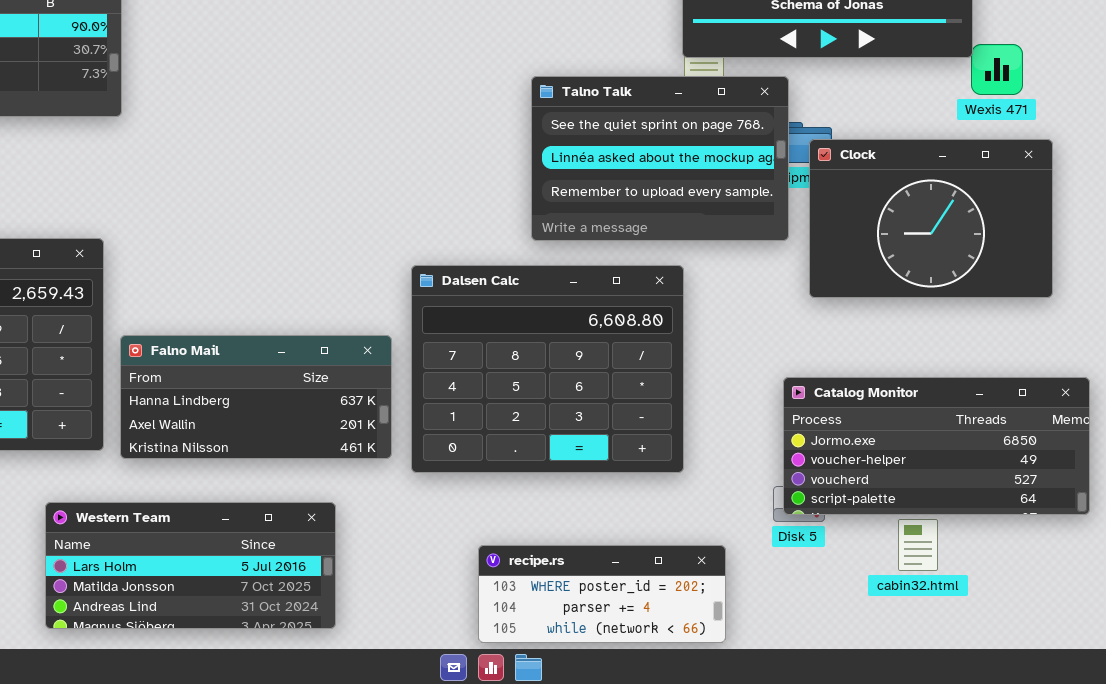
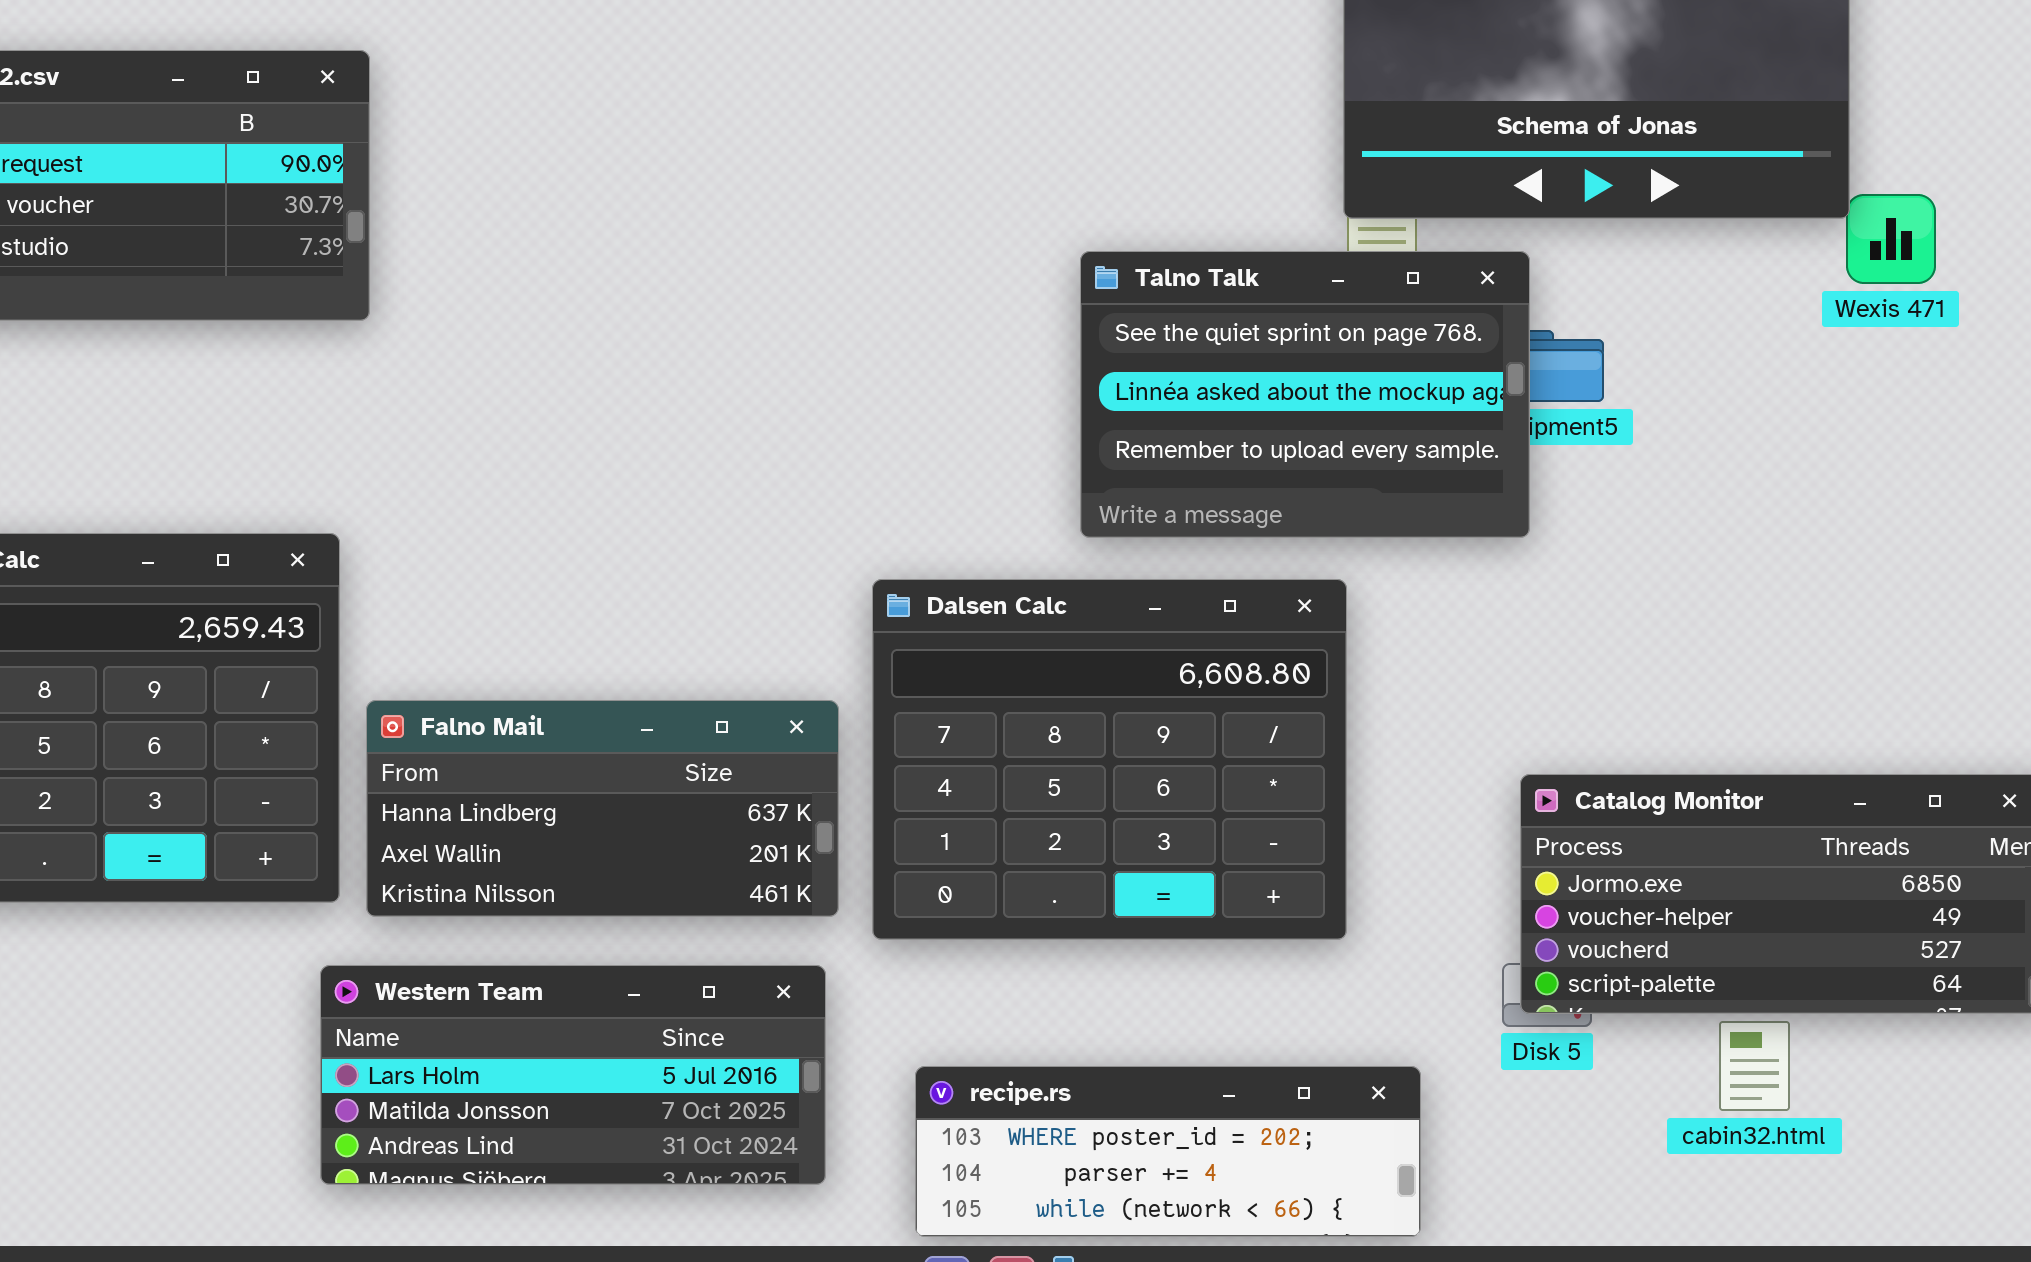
Clock: [809,139,1053,298] -> none, closed
Western Team: [45,502,336,629] -> [320,965,826,1185], moved
recipe.rs: [478,545,726,643] -> [915,1066,1421,1237], resized

